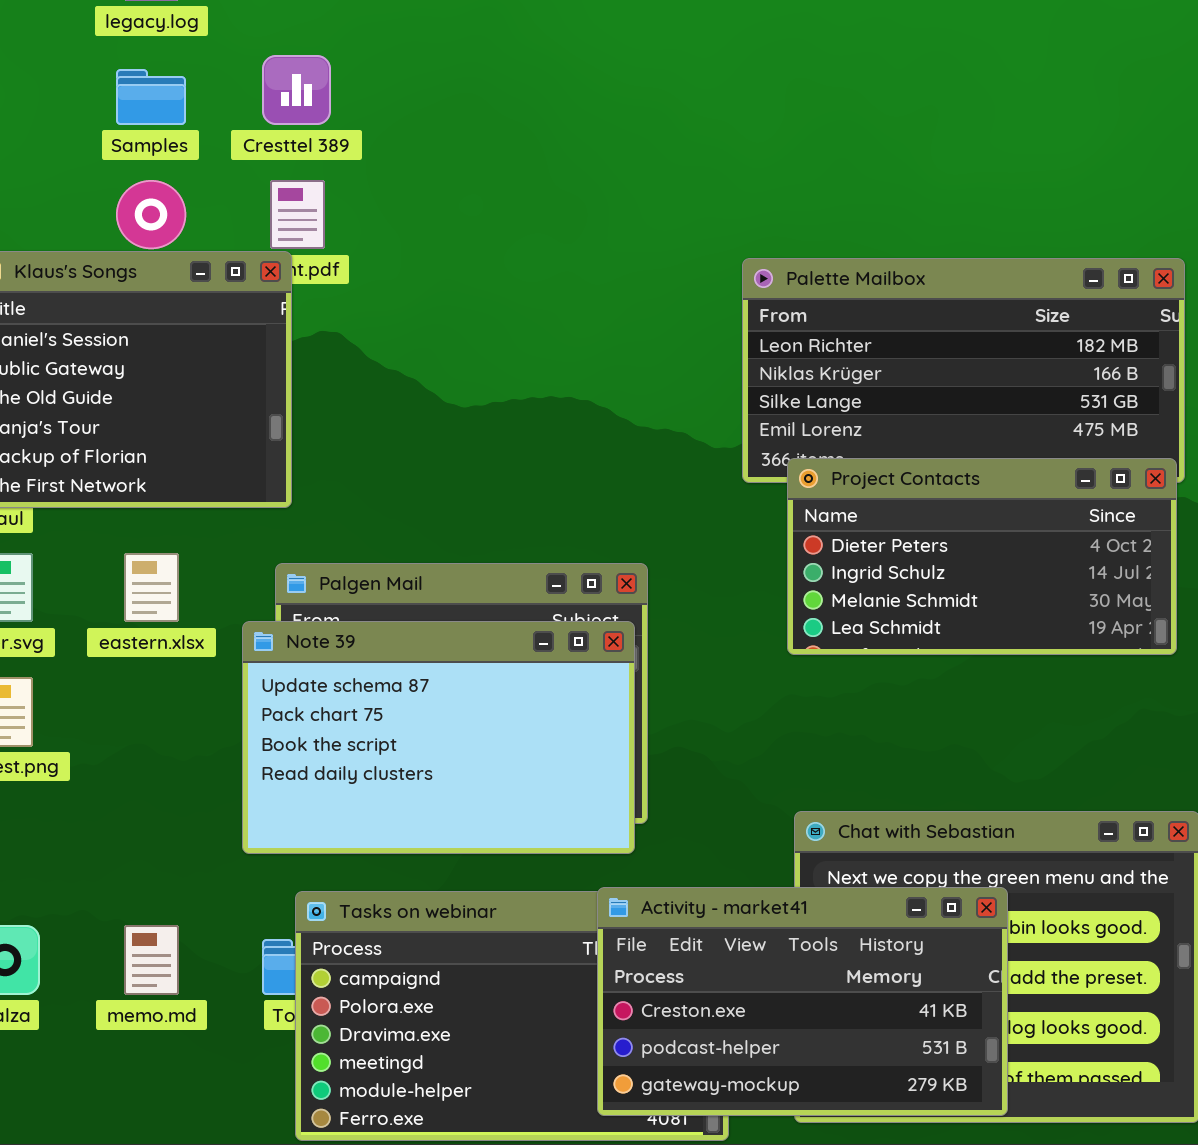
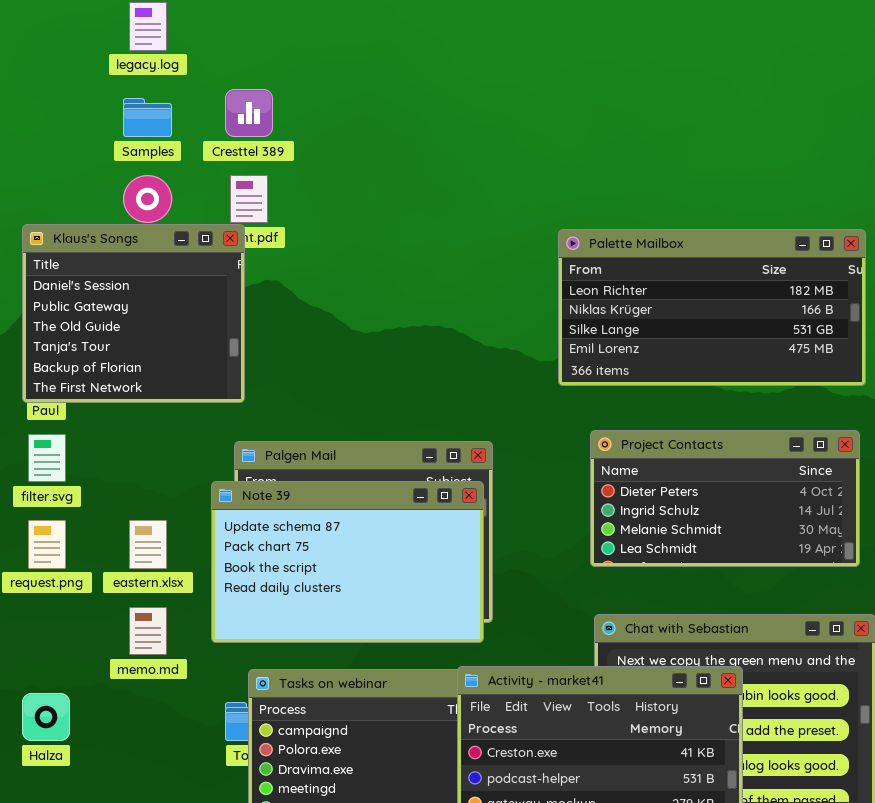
Project Contacts: [787,458,1177,655] -> [590,430,860,567], moved
eastern.xlsx: [124,553,179,622] -> [129,520,167,569], moved
memo.md: [124,925,179,995] -> [129,607,167,655], moved

